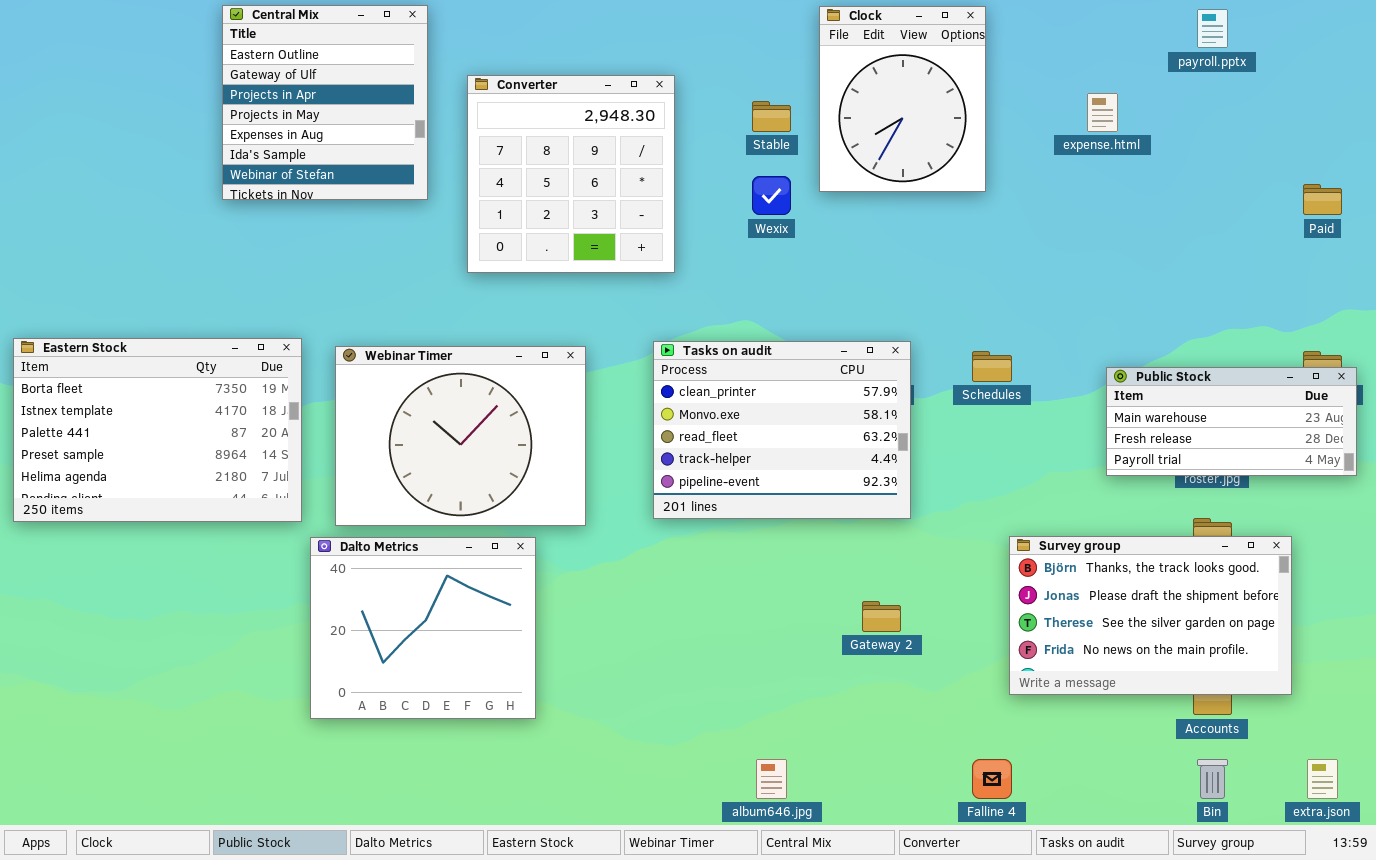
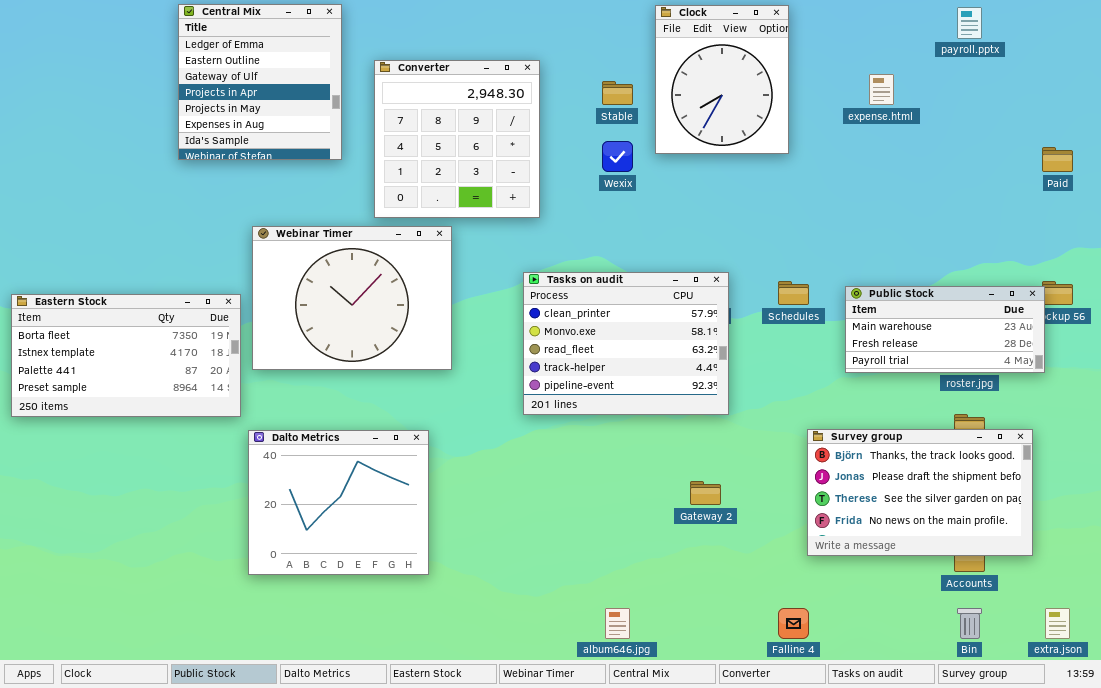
Central Mix: [222,5,428,200] -> [178,4,342,160], scrolled up 1 row
Eastern Stock: [13,338,302,522] -> [11,294,241,417], resized
Webinar Timer: [335,346,586,526] -> [252,226,452,370], moved
Public Stock: [1106,367,1357,476] -> [845,286,1045,373], moved

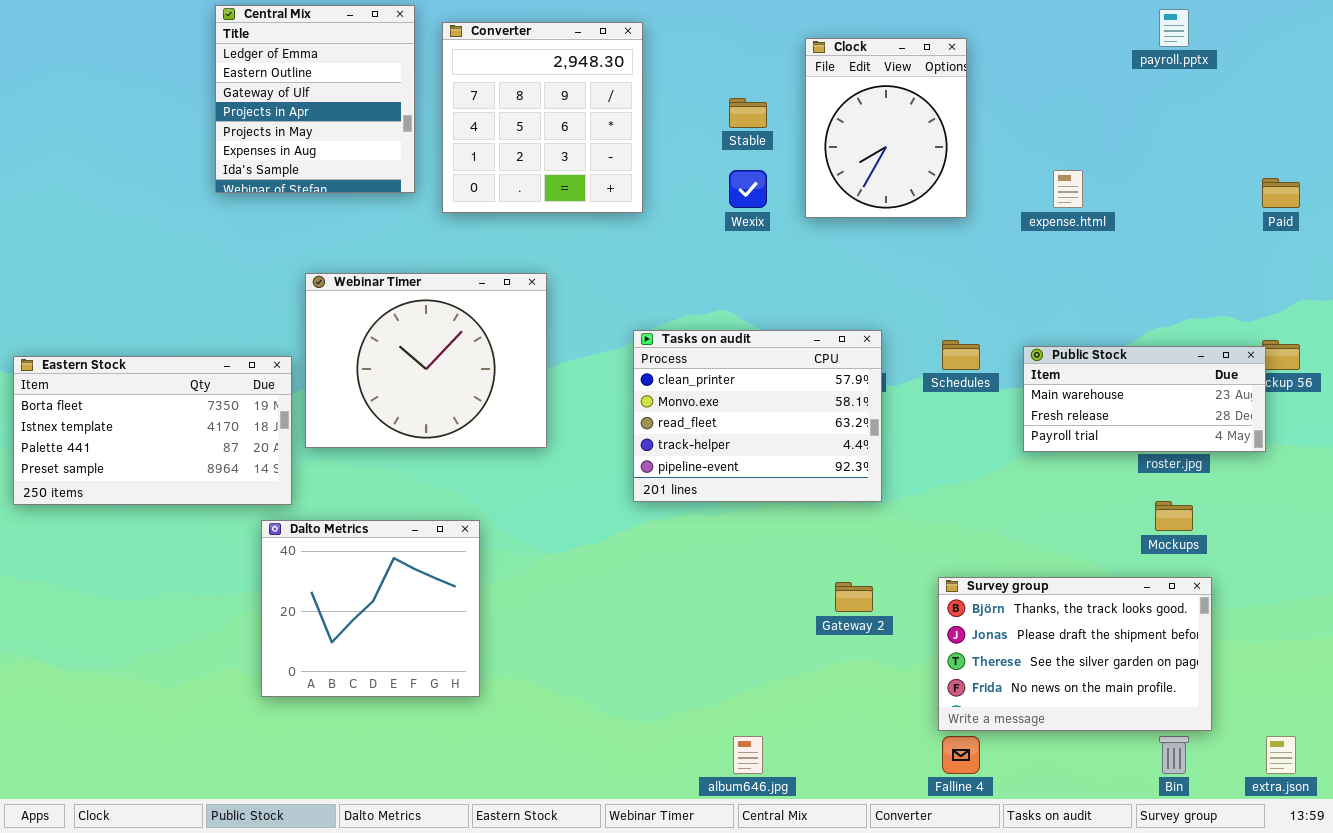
Clock: [655,5,789,154] -> [805,38,967,218], moved
Converter: [374,60,540,218] -> [442,22,643,213], moved
expense.html: [869,74,894,105] -> [1053,170,1083,208], moved
Survey group: [807,429,1033,556] -> [938,577,1212,731], moved
Dalto Metrics: [248,430,429,575] -> [261,520,480,697], moved

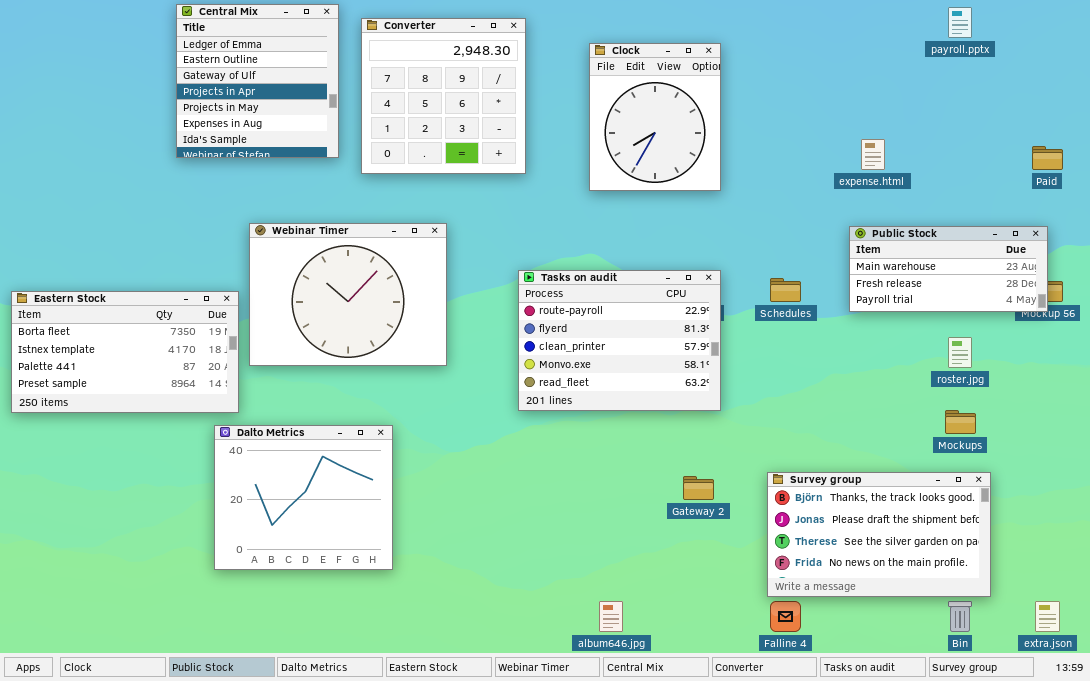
Clock: [805,38,967,218] -> [589,43,721,191], moved
Tasks on audit: [633,330,882,502] -> [518,270,721,411], scrolled up 2 rows
Public Stock: [1023,346,1266,452] -> [849,226,1048,312], moved

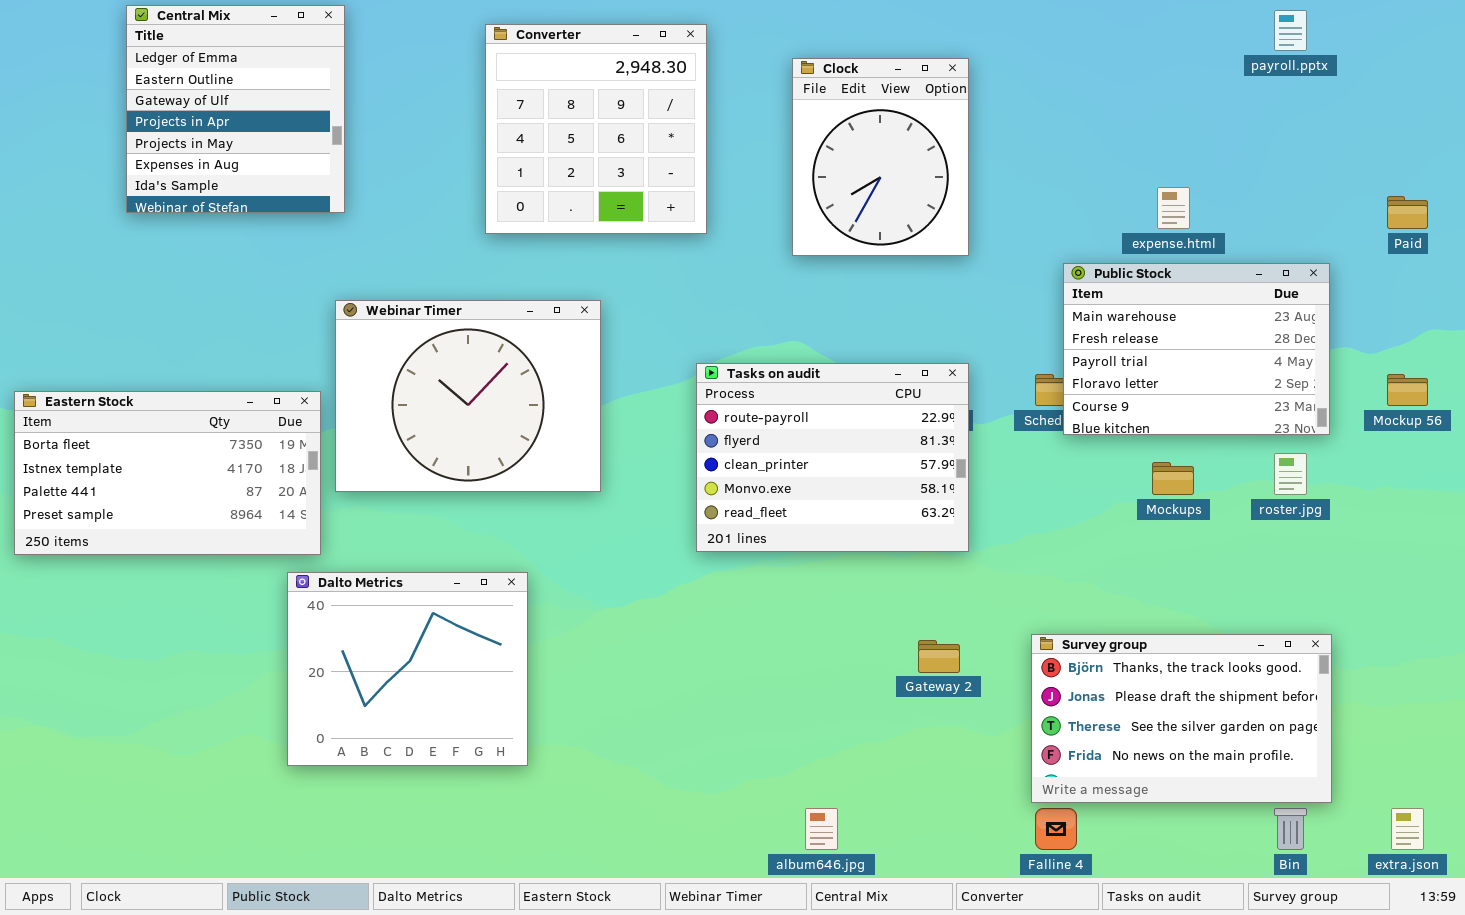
Central Mix: [176,4,339,158] -> [126,5,345,213], moved
Public Stock: [849,226,1048,312] -> [1063,263,1330,435], moved, resized
Mockups: [945,410,976,434] -> [1152,462,1194,495], moved

